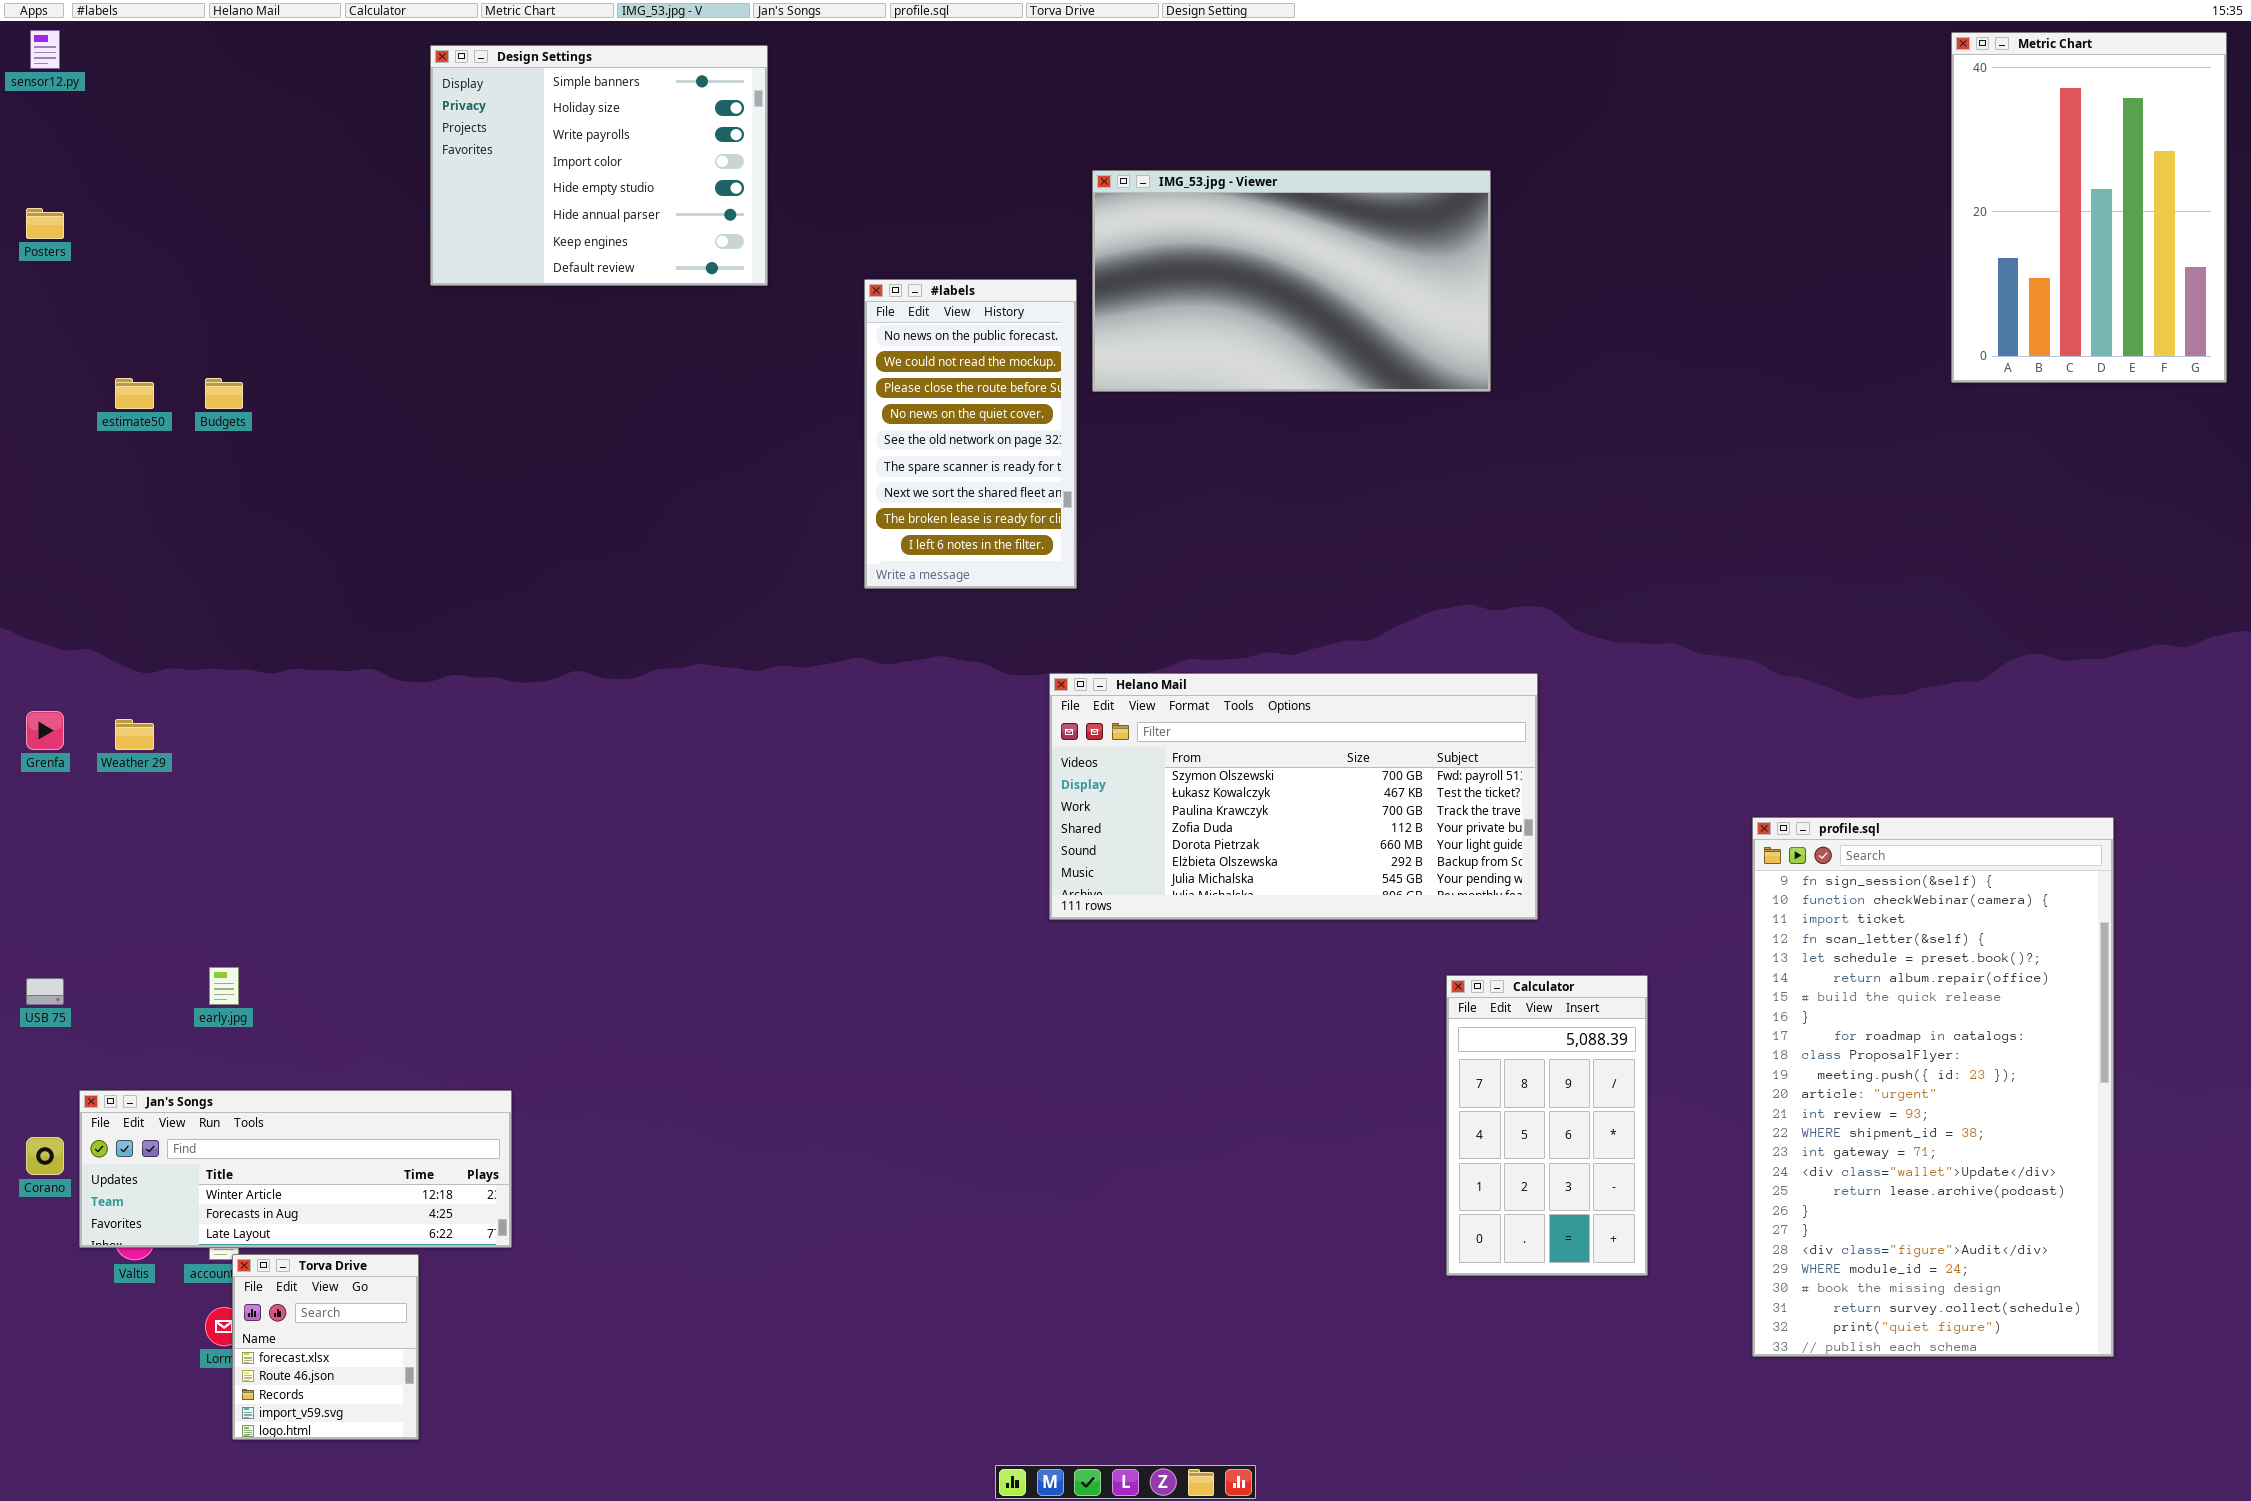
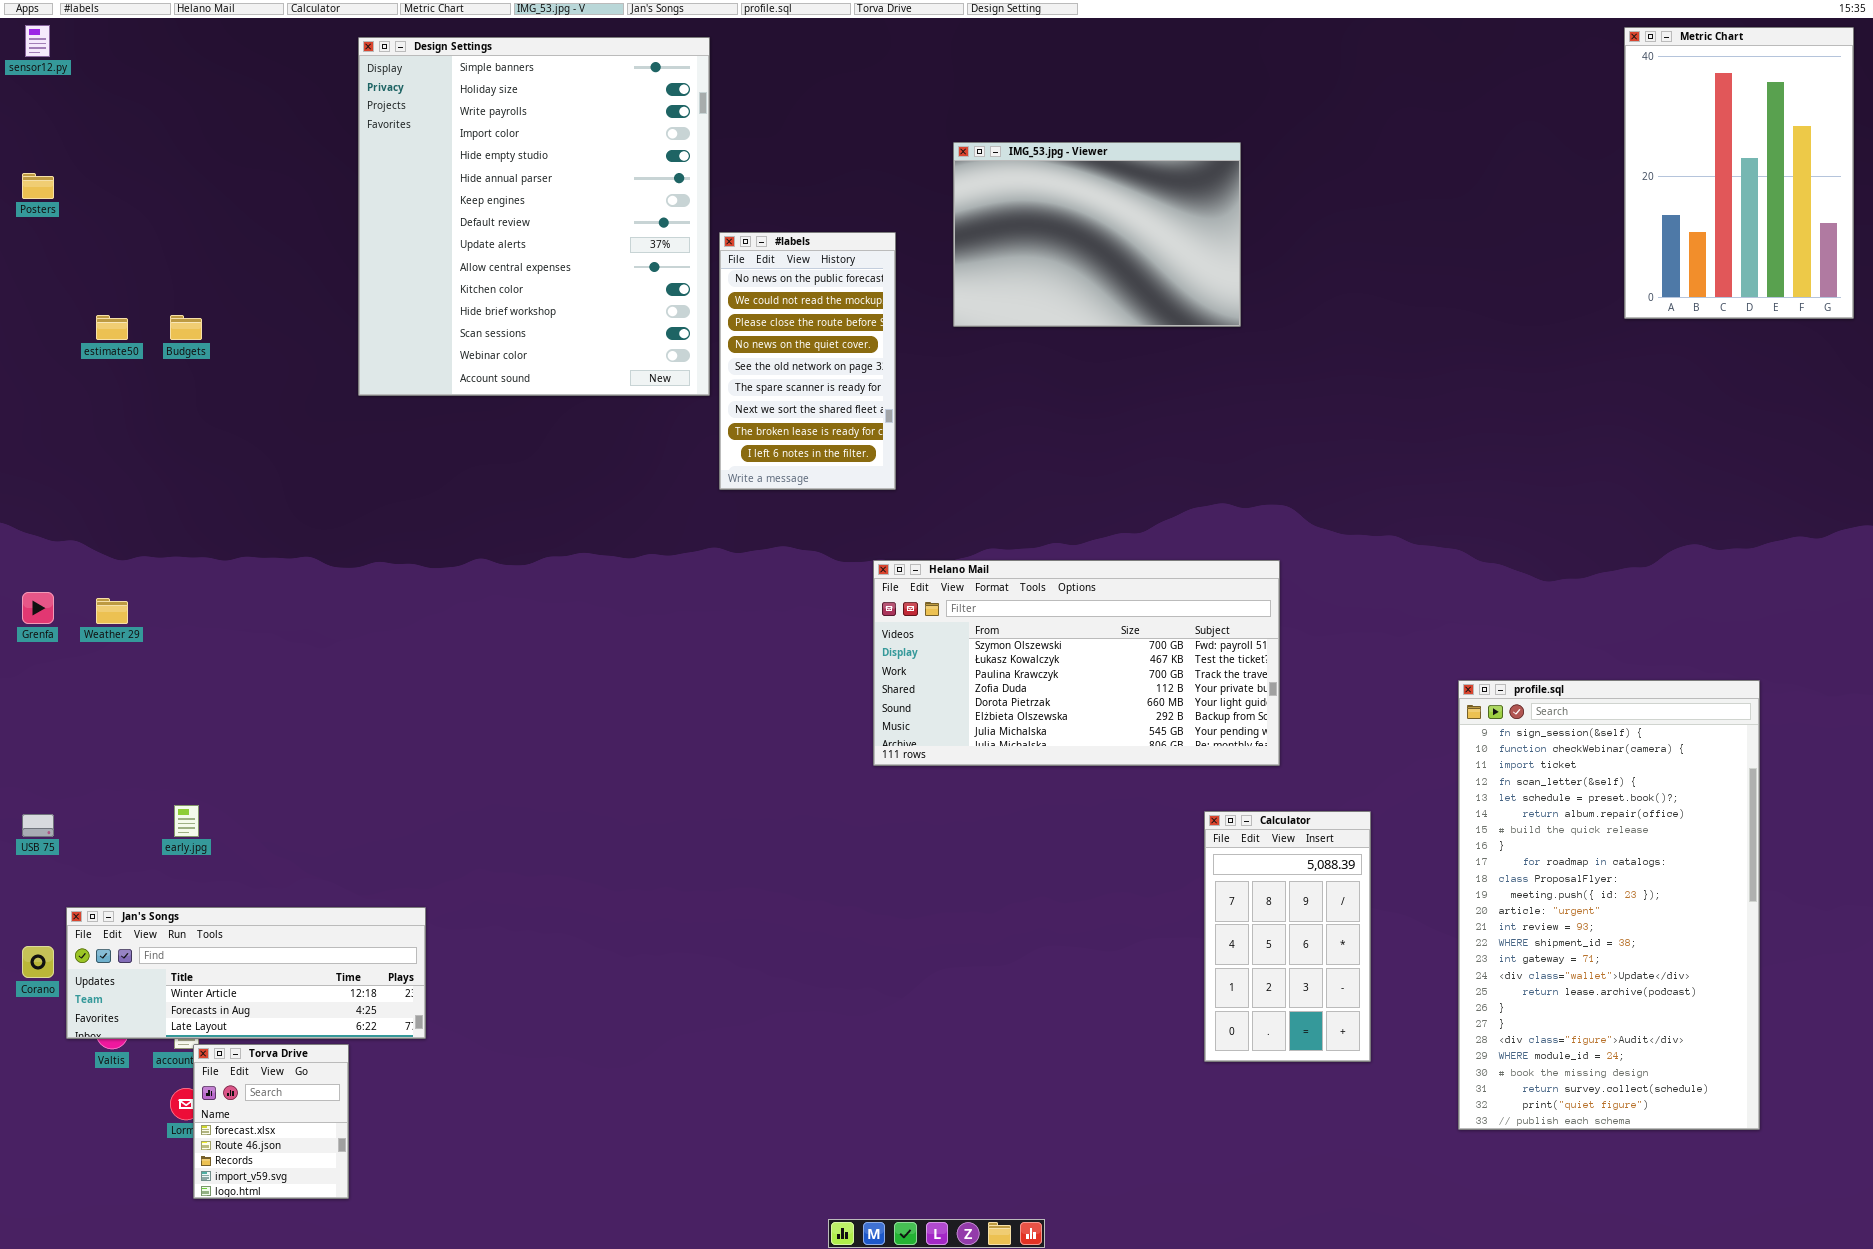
Design Settings: [430,45,768,286] -> [358,37,710,396], resized
IMG_53.jpg - Viewer: [1092,170,1491,392] -> [953,142,1241,327], resized

